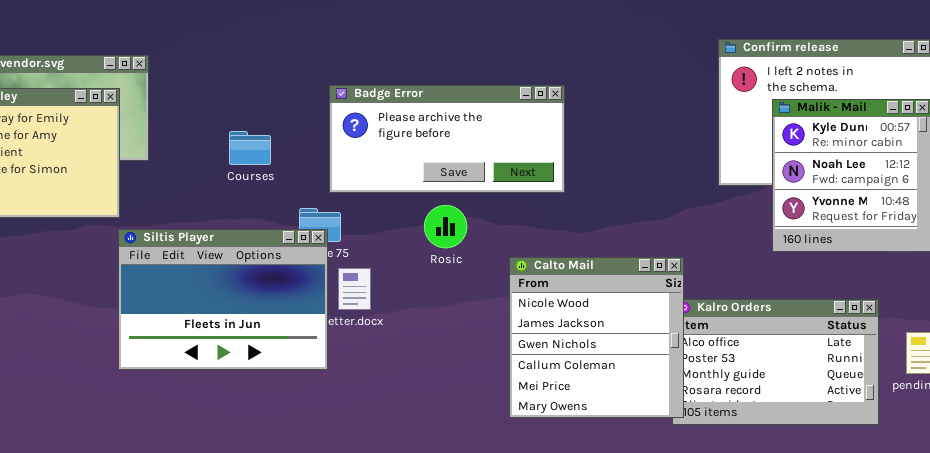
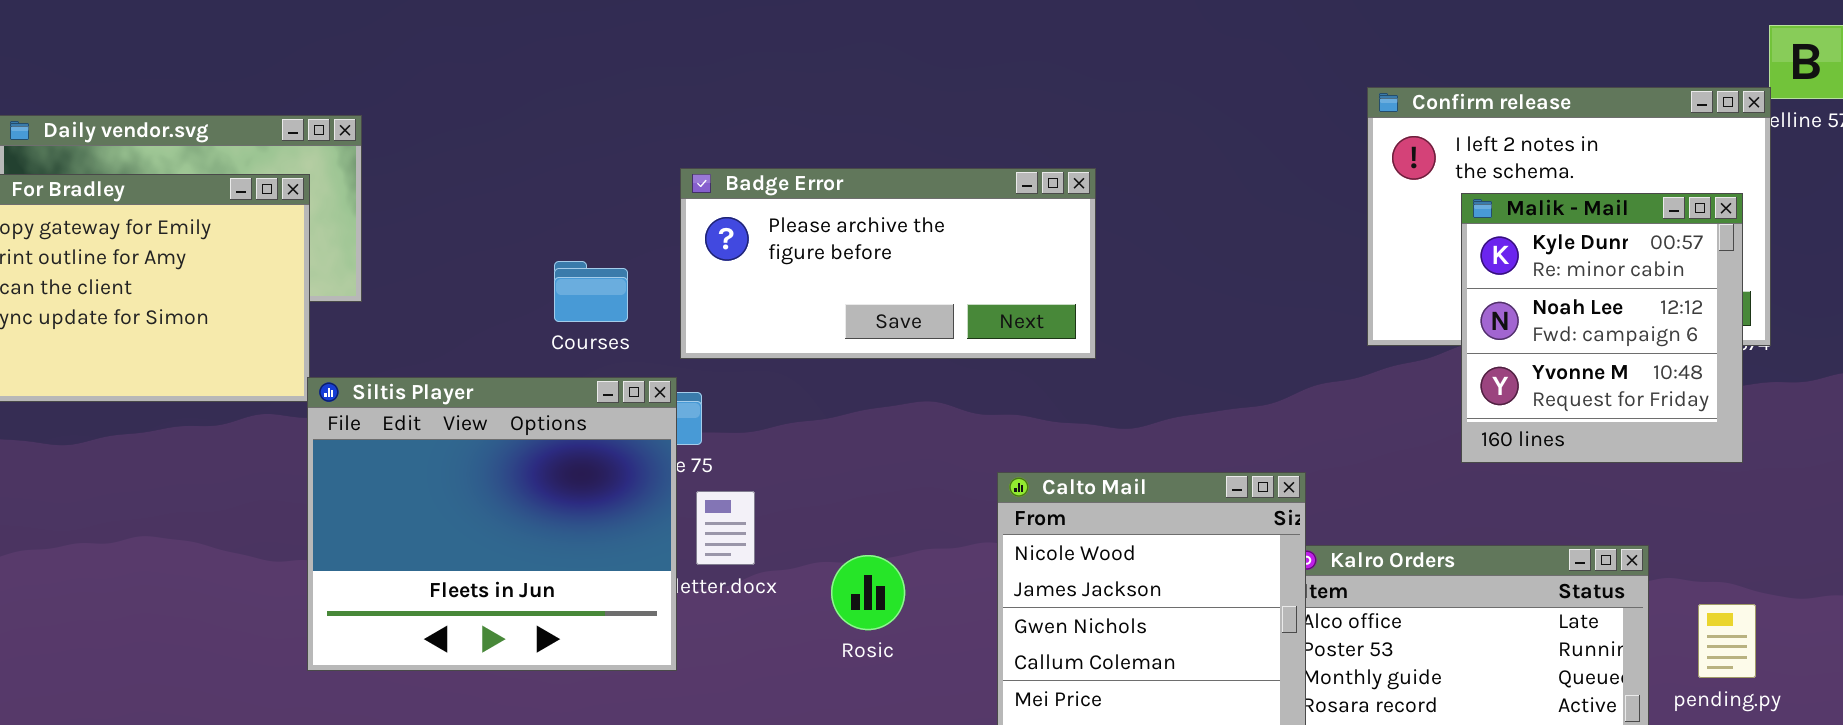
Courses: [229,131,271,165] -> [554,261,628,322], moved
Rosic: [424,205,467,248] -> [831,555,905,630], moved
Siltis Player: [118,229,328,370] -> [307,377,677,671], resized

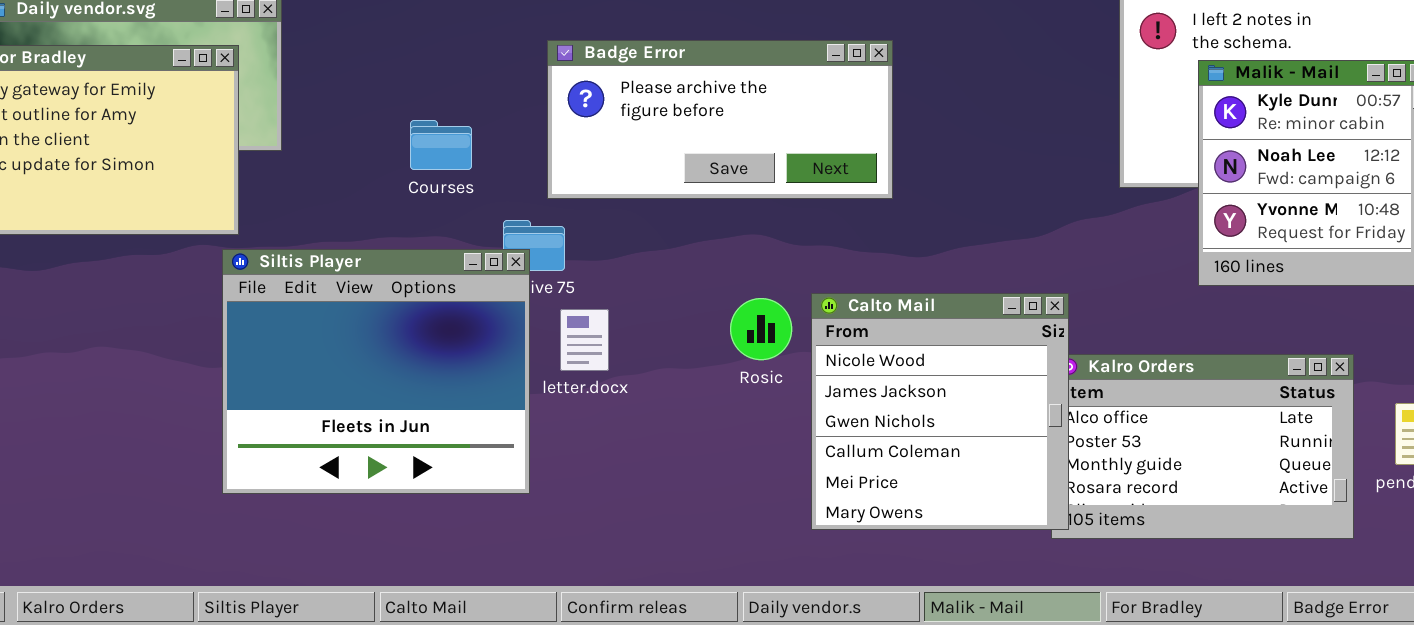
Courses: [554,261,628,322] -> [410,120,472,170], moved
Siltis Player: [307,377,677,671] -> [222,249,530,494], moved
Rosic: [831,555,905,630] -> [730,298,792,360], moved

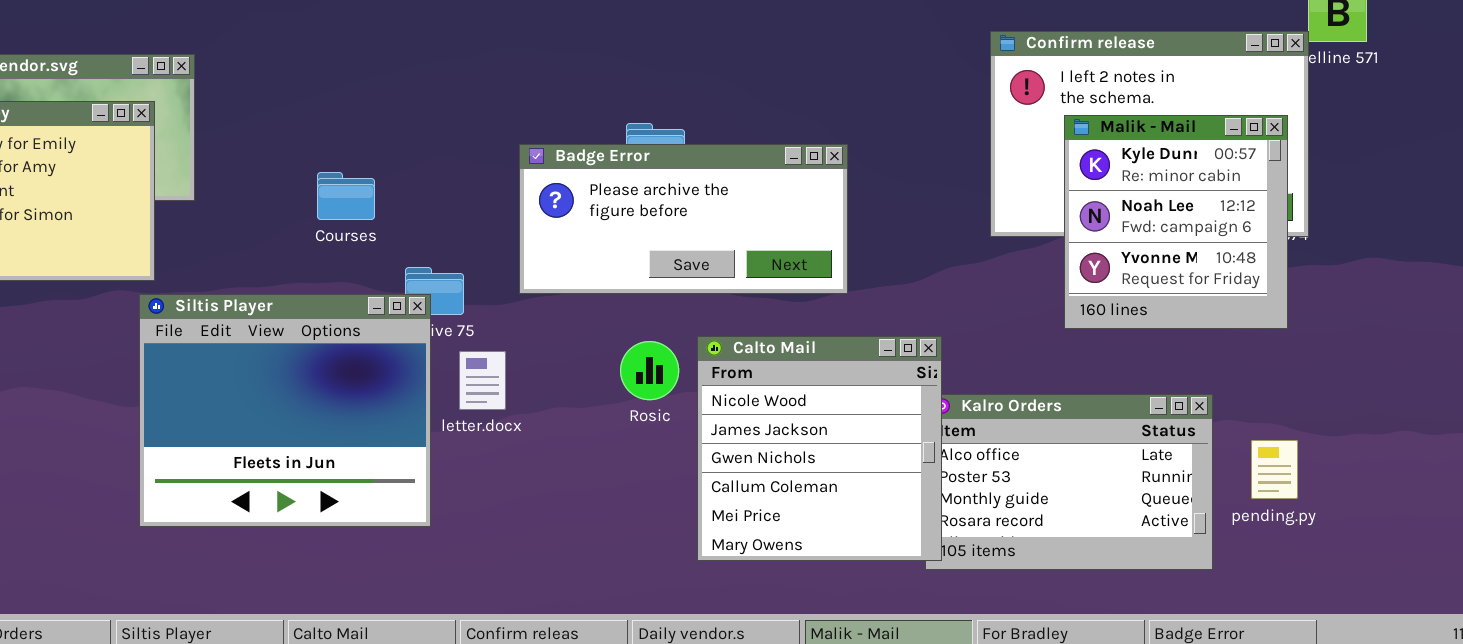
Badge Error: [547,40,893,199] -> [519,144,848,294], moved

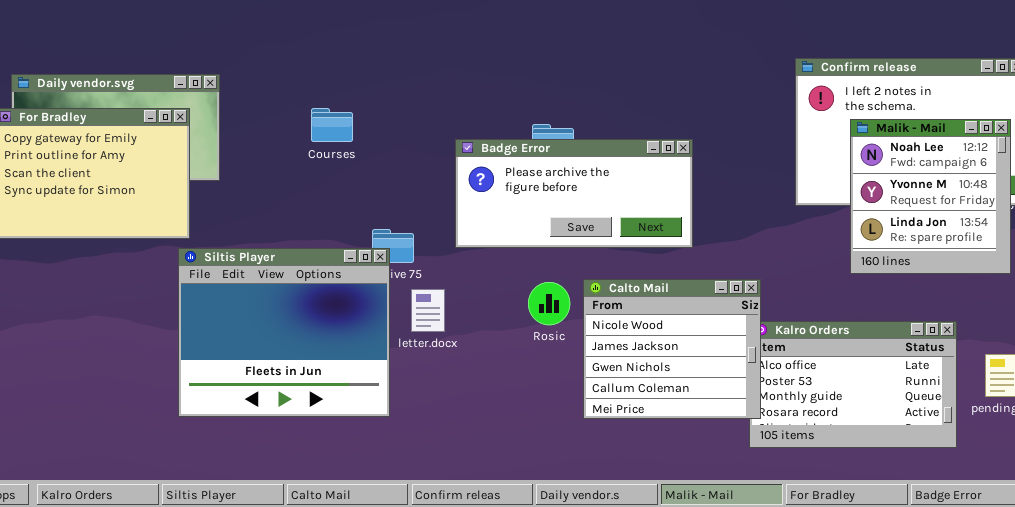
Malik - Mail: [1064,115,1288,329] -> [850,119,1011,274], scrolled down 1 row
Courses: [317,172,375,220] -> [311,108,353,142], moved
Calto Mail: [697,336,942,561] -> [583,279,761,419], resized

